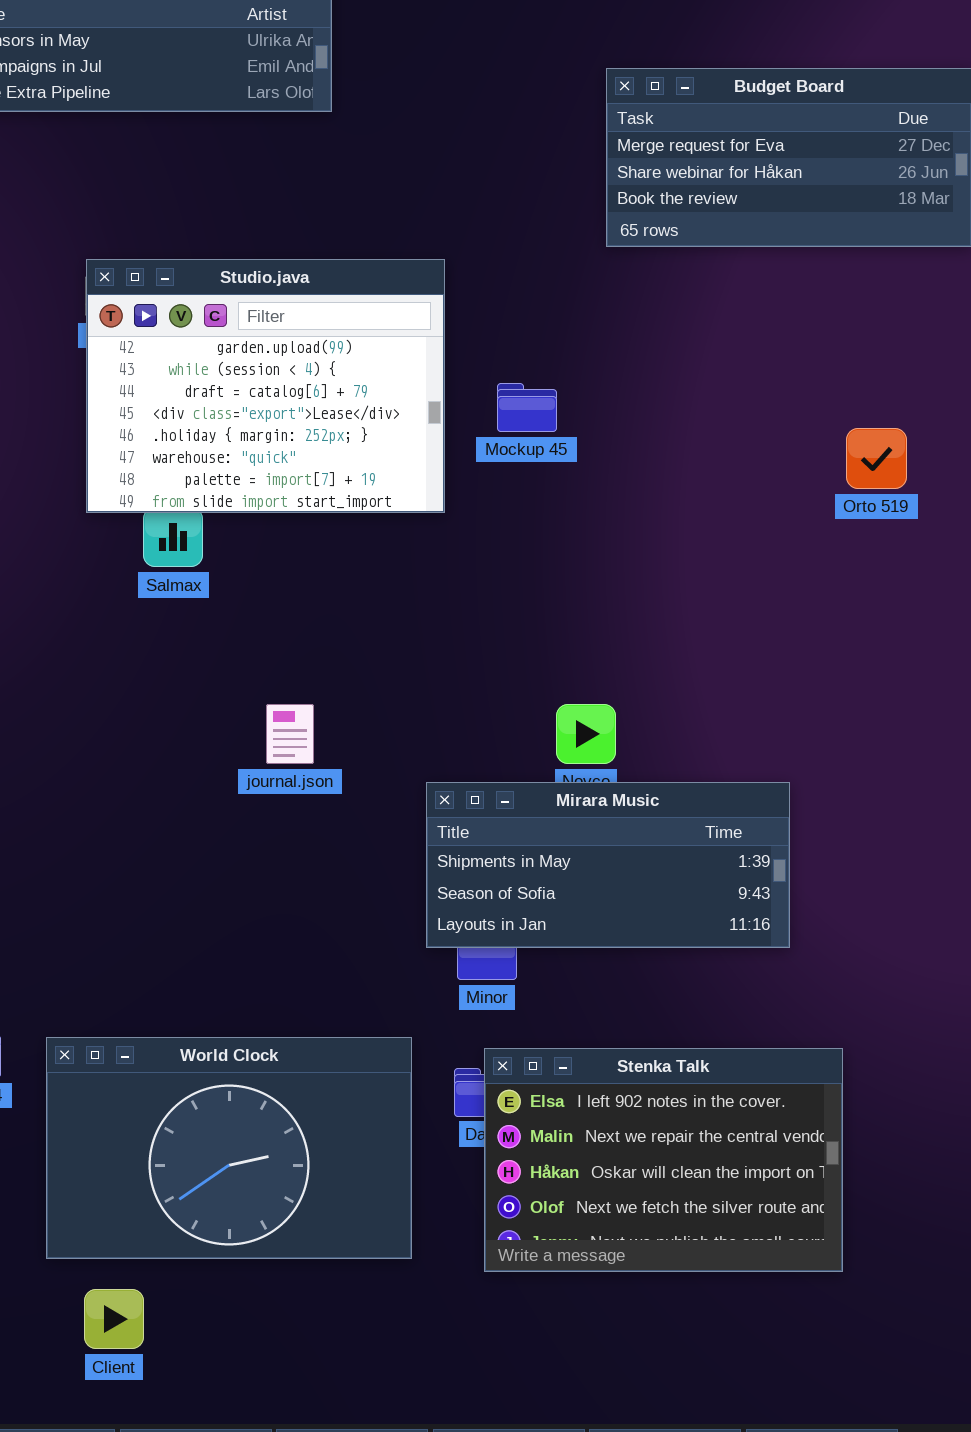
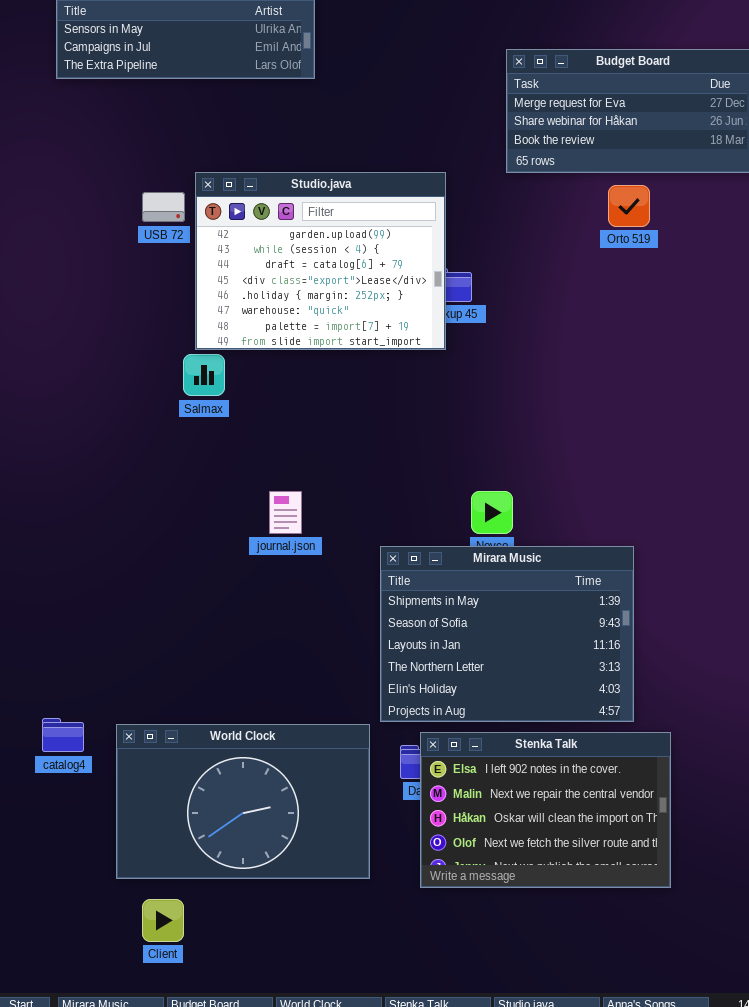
Studio.java: [86,259,445,513] -> [195,172,446,350], moved
Orto 519: [846,428,907,489] -> [608,185,650,227], moved
Mirara Music: [426,782,790,948] -> [380,546,634,722], resized

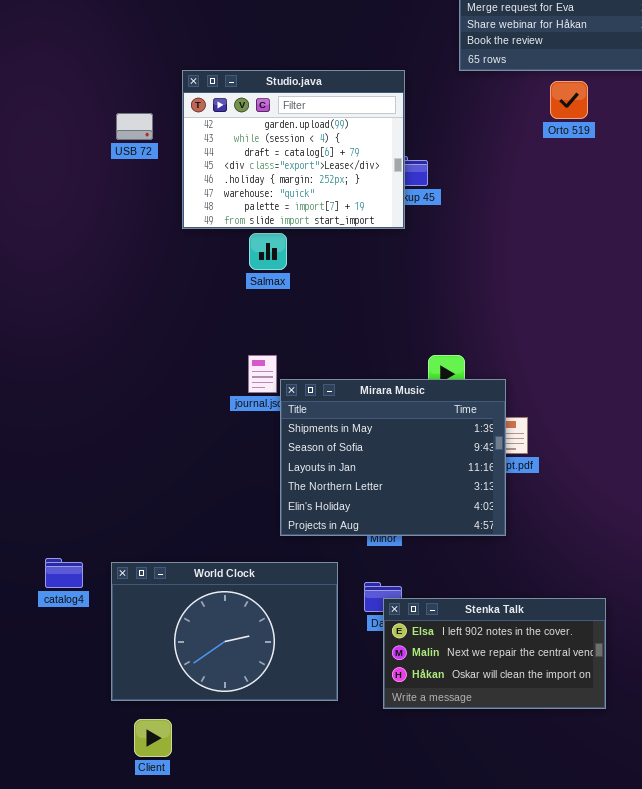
USB 72: [142,192,185,222] -> [116,113,153,140], moved
Salmax: [183,354,225,396] -> [249,233,287,270], moved
Mirara Music: [380,546,634,722] -> [280,379,506,536], moved
Stenka Talk: [420,732,671,888] -> [383,598,606,709], resized

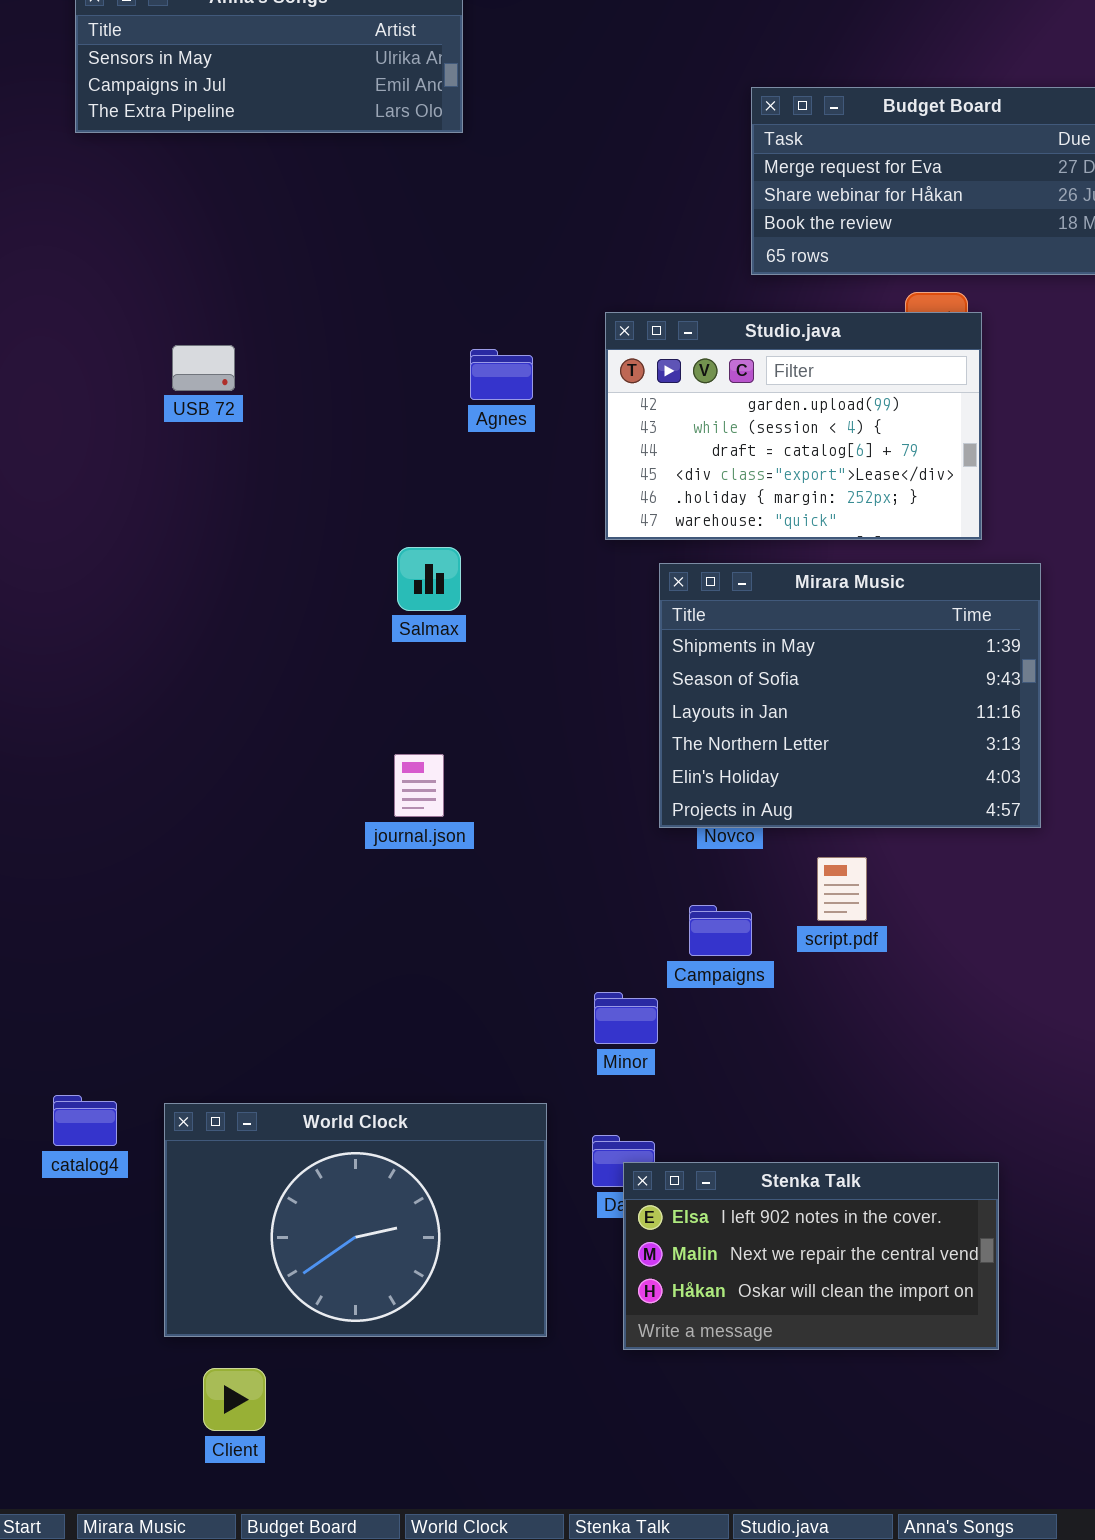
Studio.java: [182,70,405,229] -> [605,312,982,540], moved, resized
Mirara Music: [280,379,506,536] -> [659,563,1041,828], moved

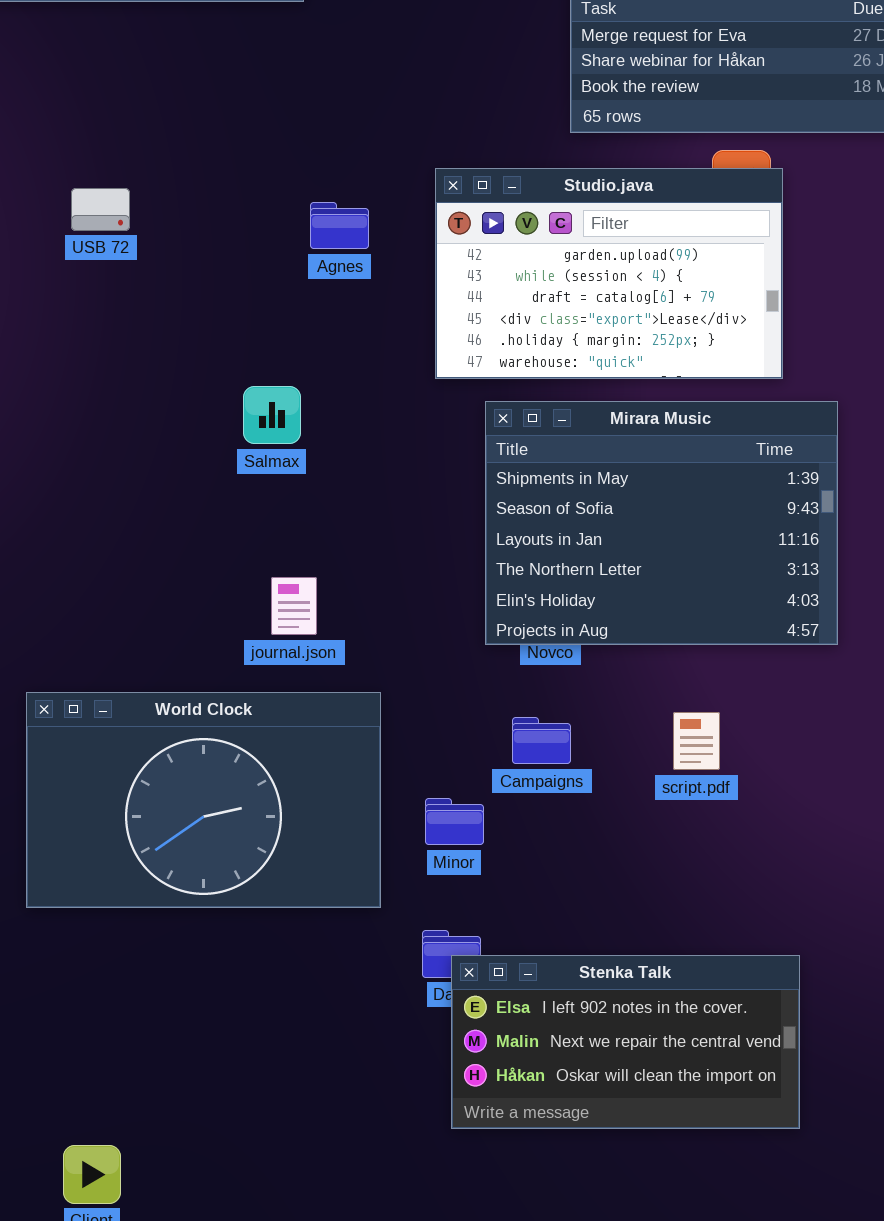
USB 72: [172,345,235,391] -> [71,188,130,231], moved
journal.json: [394,754,444,817] -> [271,577,317,635], moved
script.pdf: [817,857,867,921] -> [673,712,720,770], moved
World Clock: [164,1103,547,1337] -> [26,692,381,908], moved

